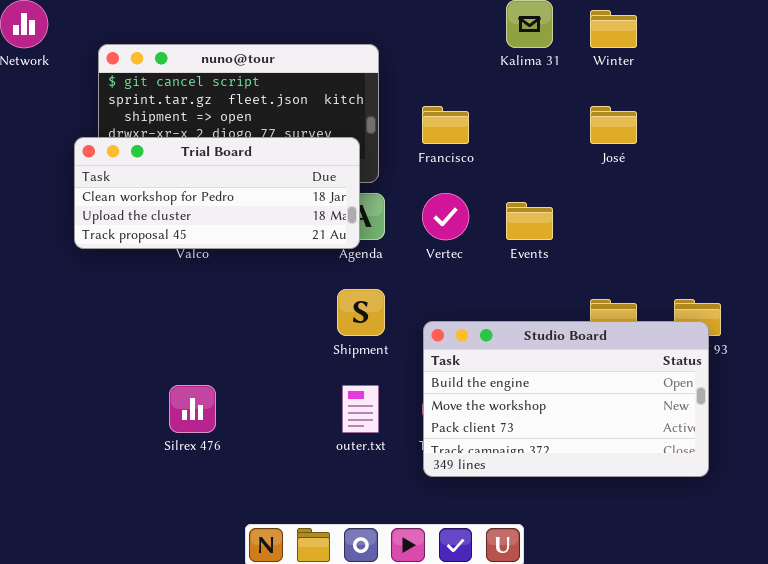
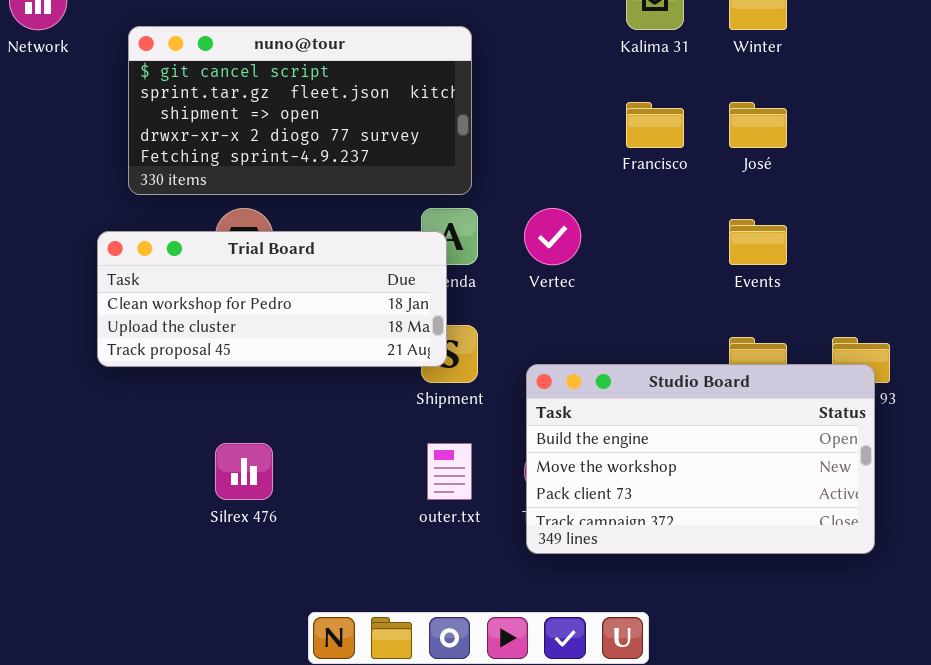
Francisco: [422,106,469,144] -> [626,102,684,148], moved
Trial Board: [74,137,360,249] -> [97,231,447,367], moved
Events: [506,202,553,240] -> [729,219,787,265], moved

